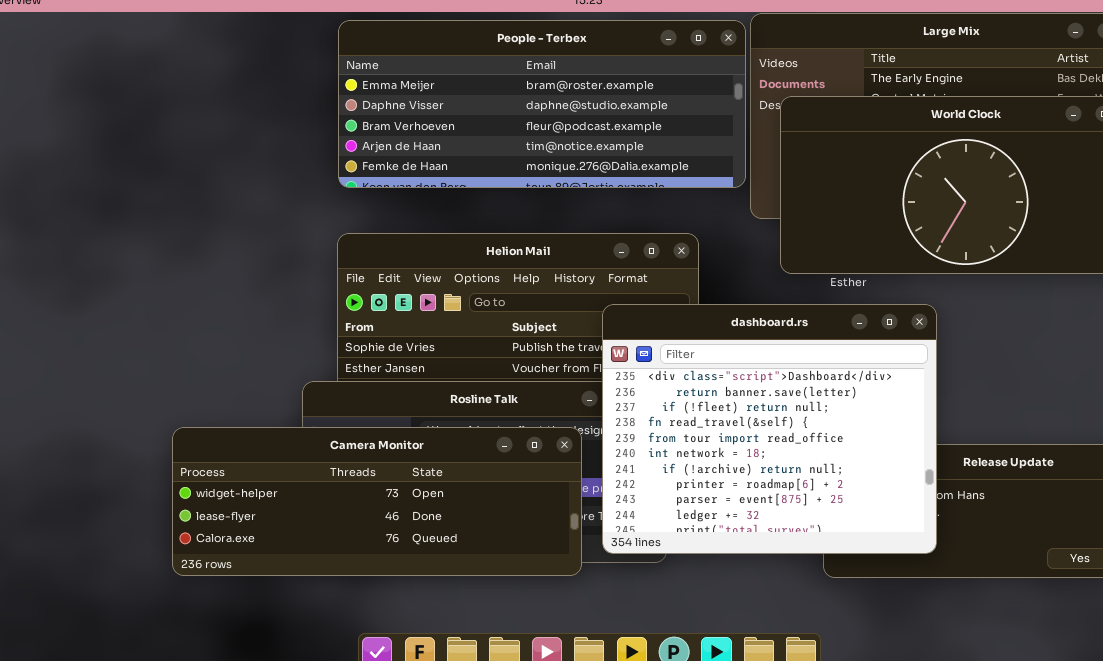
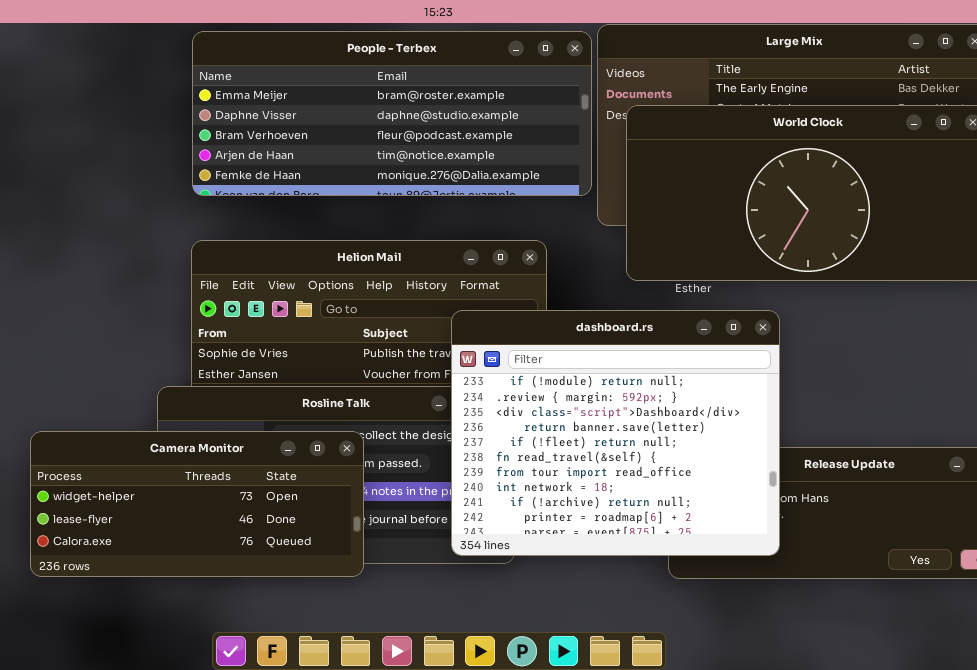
dashboard.rs: [602,304,937,554] -> [451,310,780,556], scrolled up 2 rows
Camera Monitor: [172,427,582,576] -> [30,431,364,577], resized

